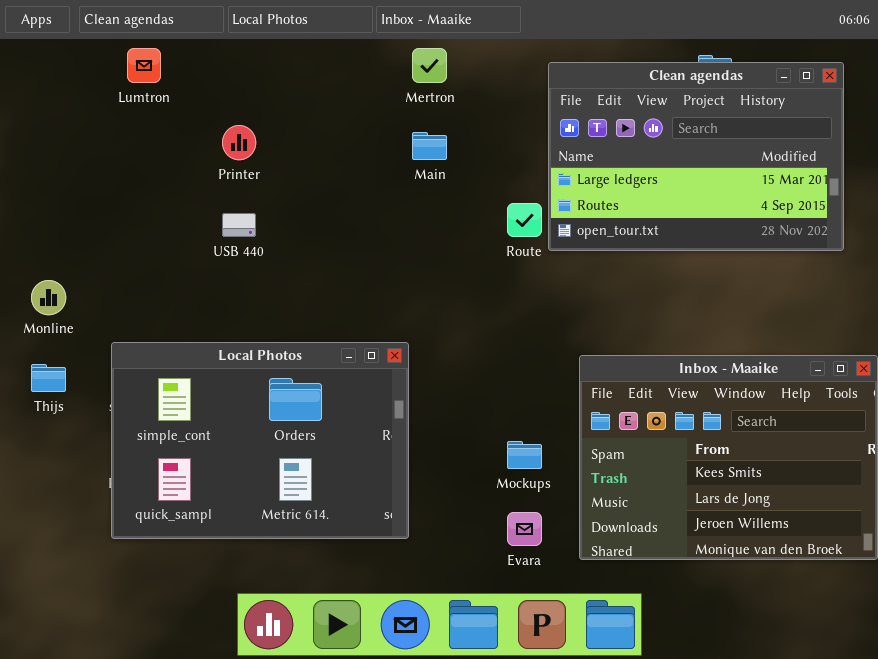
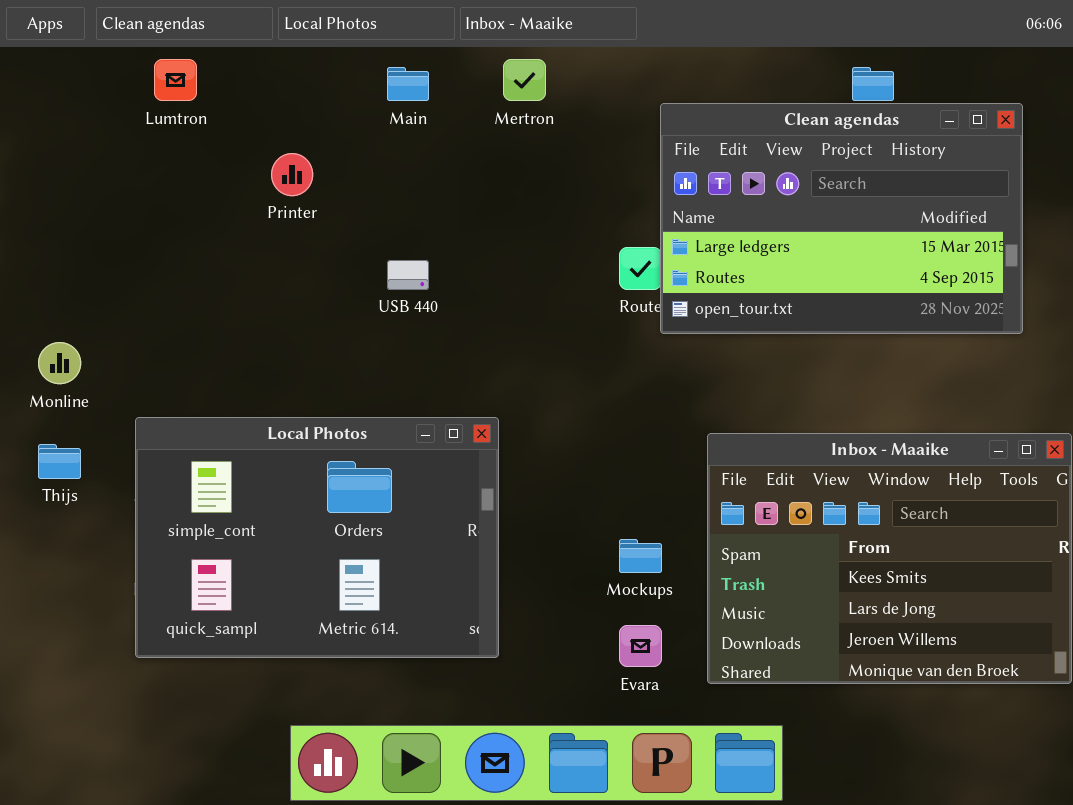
Clean agendas: [548,62,844,251] -> [660,103,1023,334], moved
Main: [412,132,447,160] -> [387,67,429,101], moved
USB 440: [222,213,256,237] -> [387,260,429,290], moved

